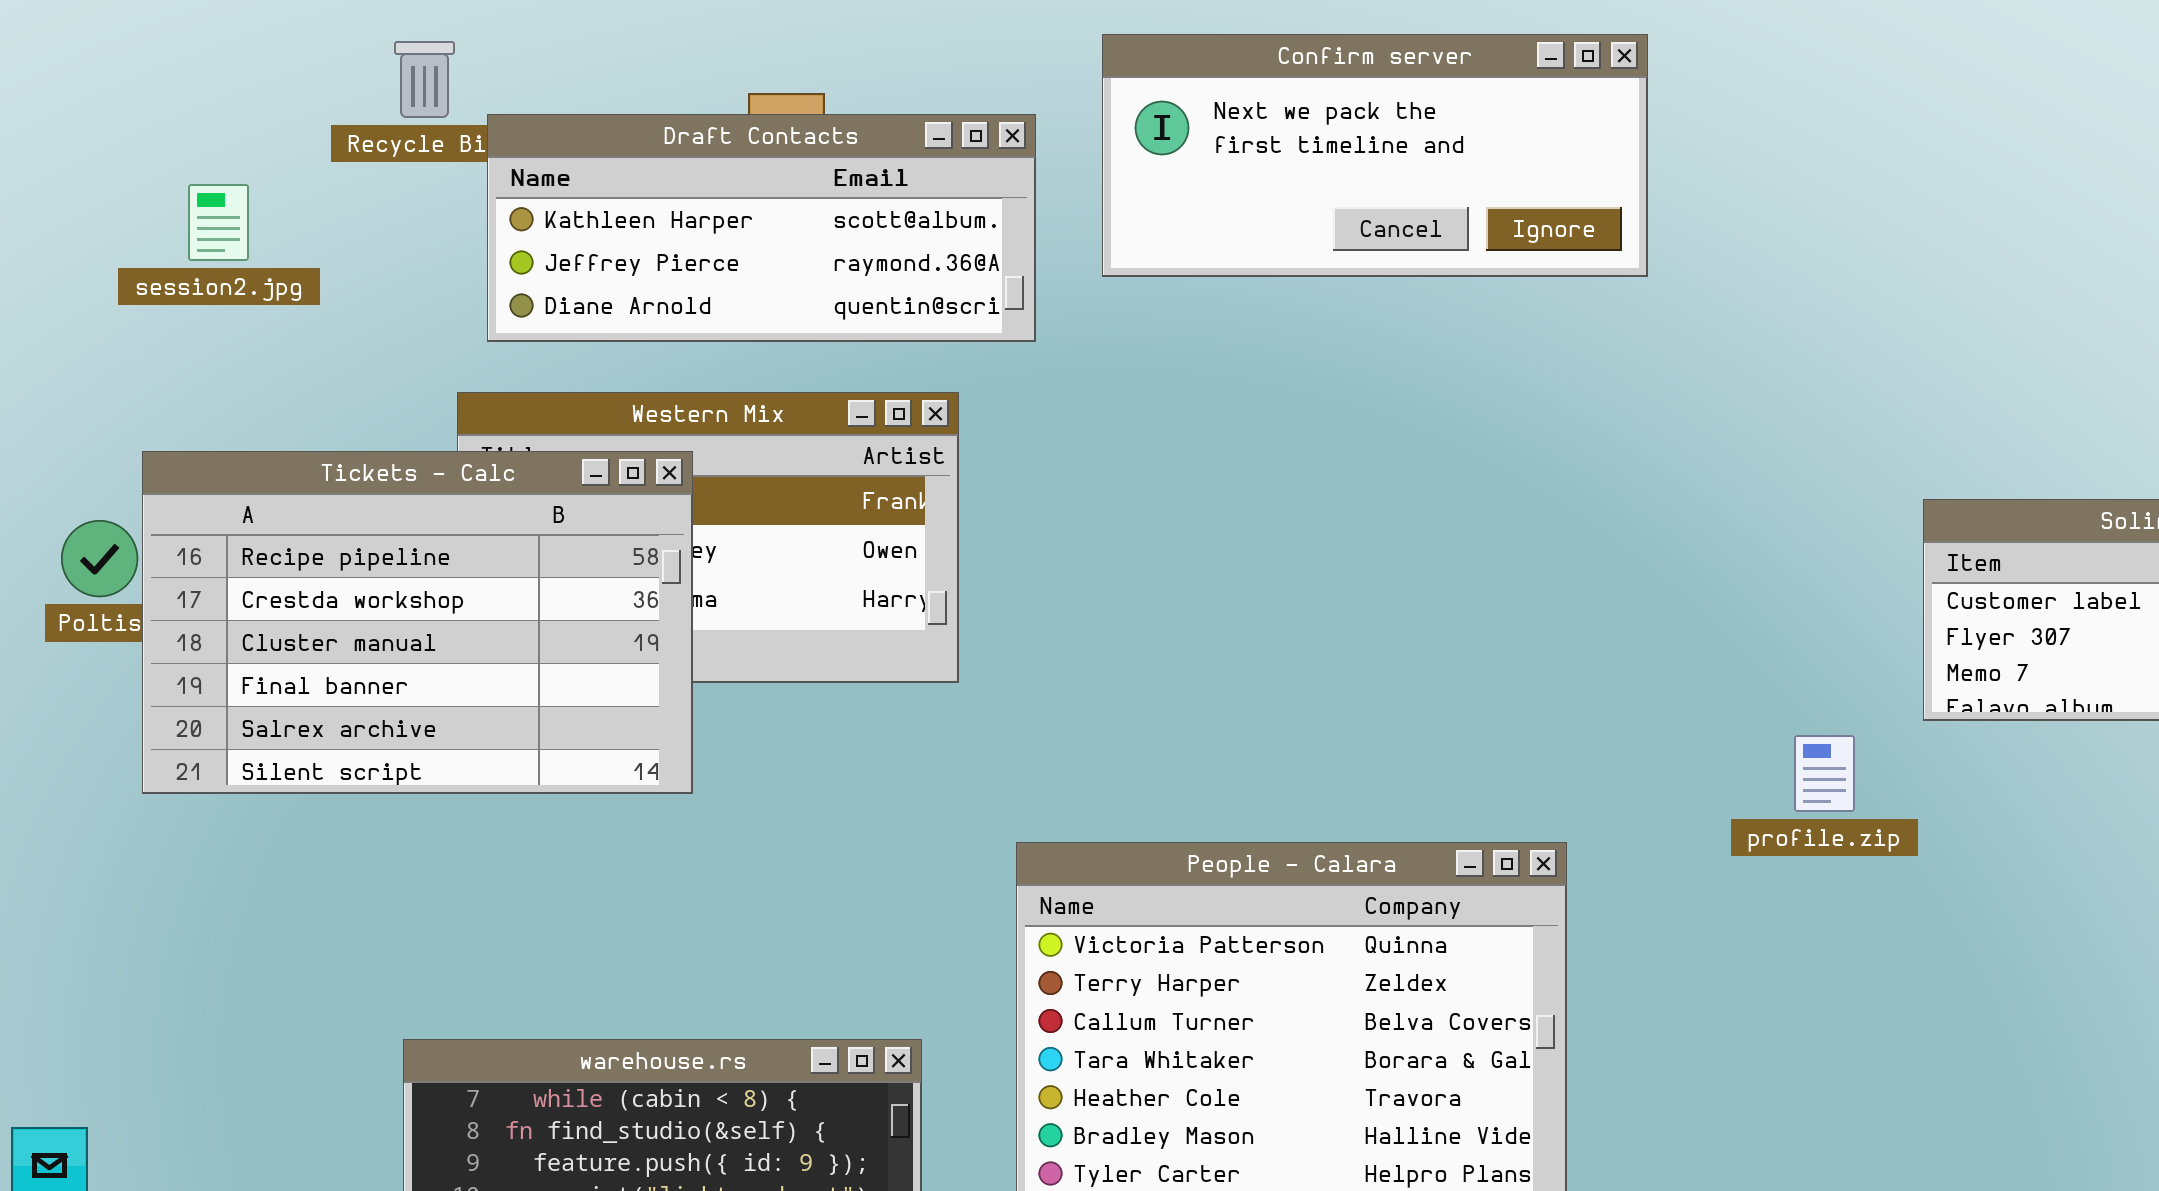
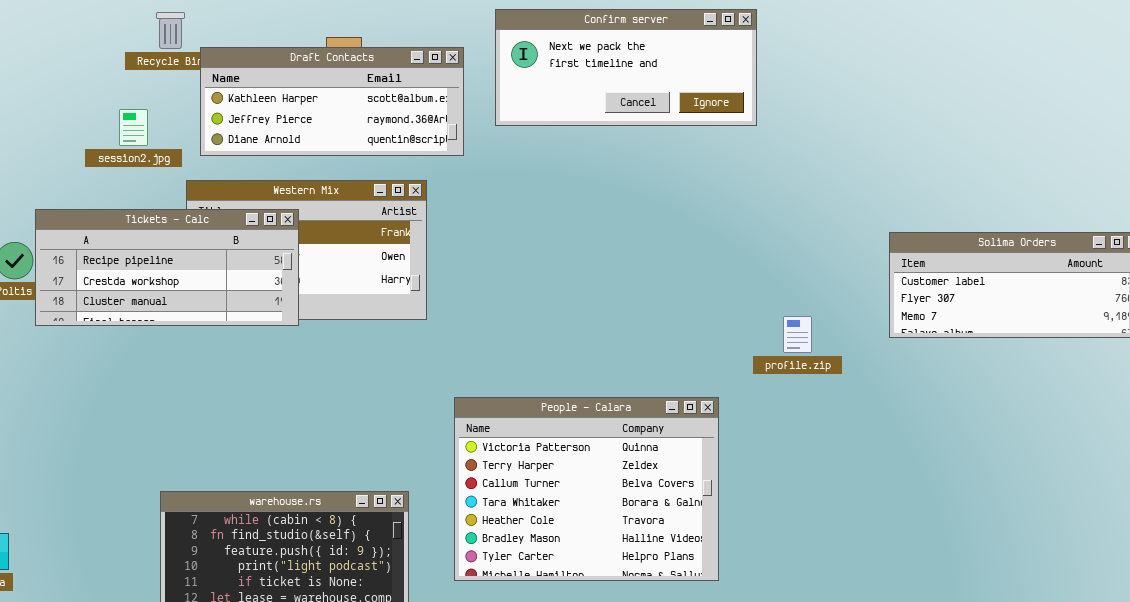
session2.jpg: [188,184,249,261] -> [119,109,148,146], moved
Tickets - Calc: [142,451,693,794] -> [35,209,299,326], resized
profile.zip: [1794,735,1855,812] -> [783,316,812,353], moved

